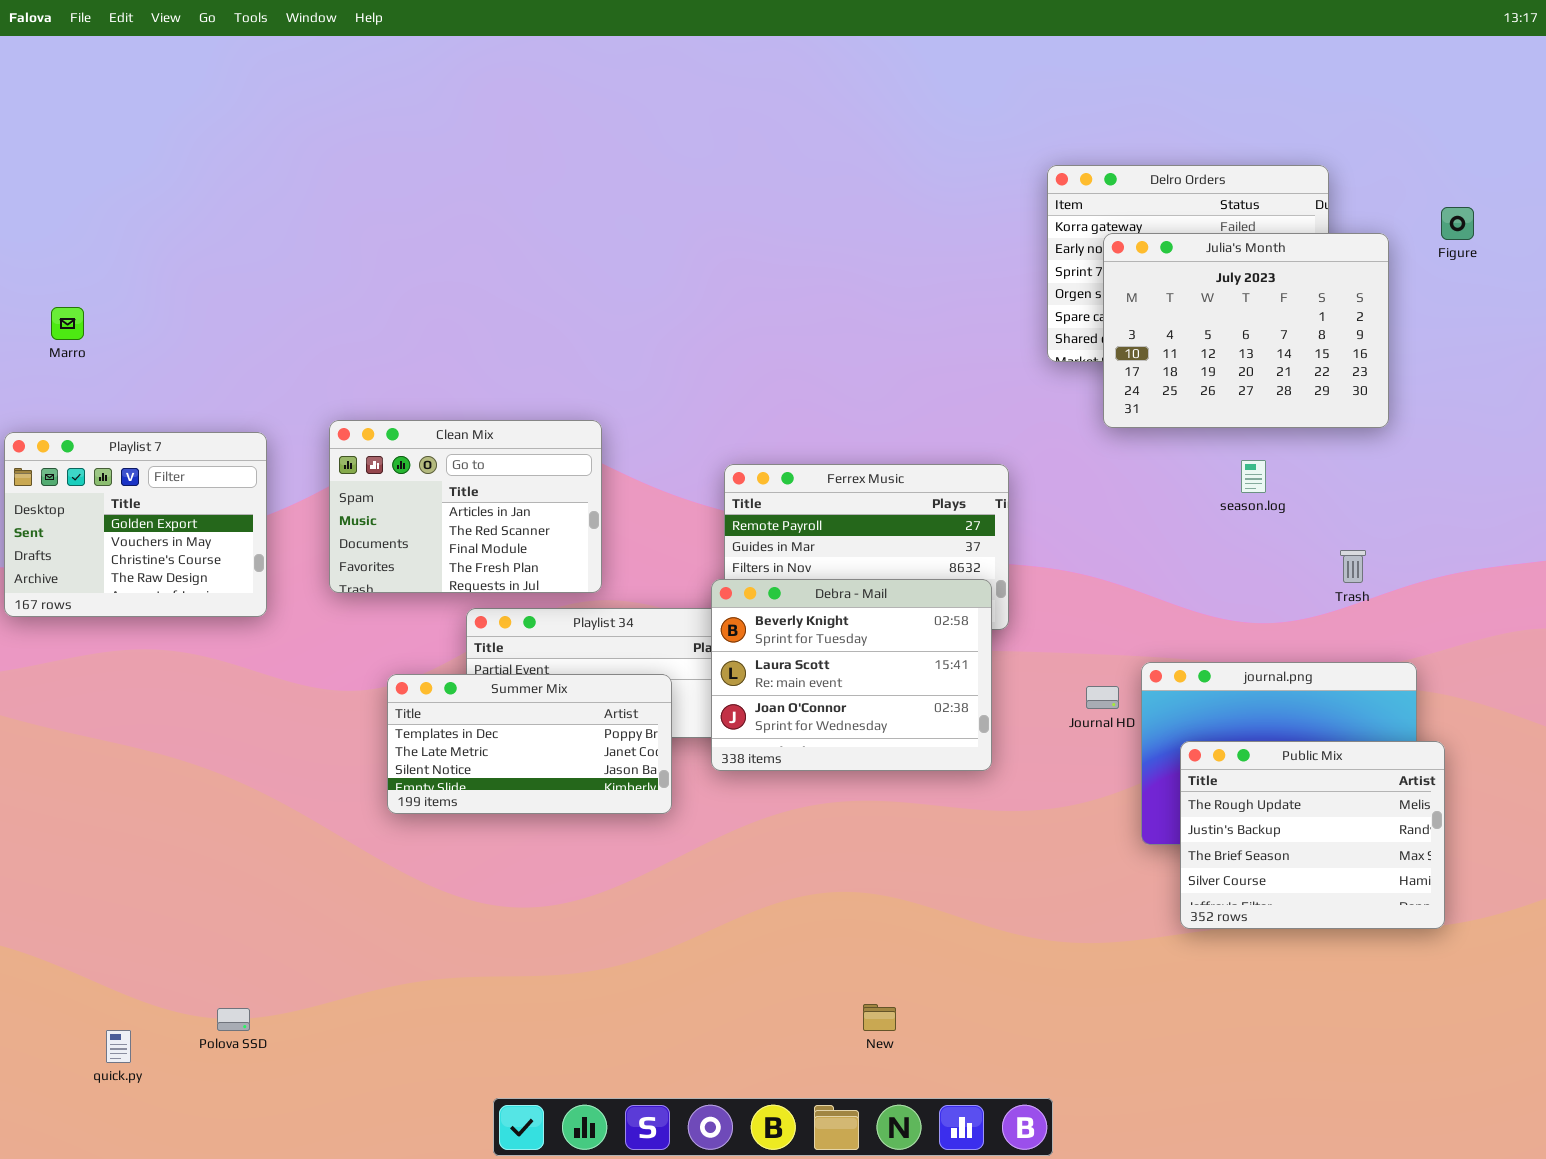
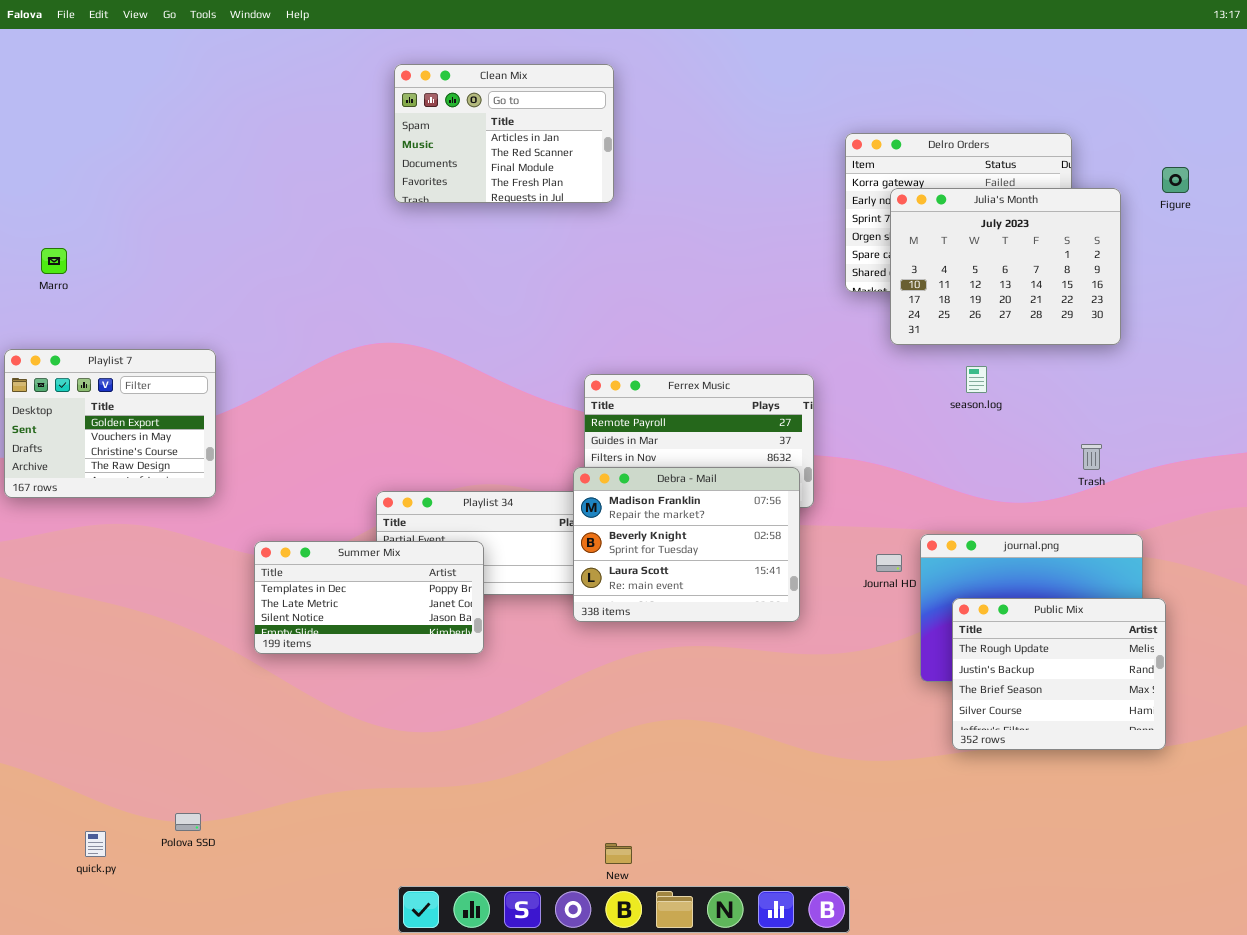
Clean Mix: [329,420,602,593] -> [394,64,614,203], moved
season.log: [1241,460,1266,493] -> [966,366,987,393], moved
Debra - Mail: [711,579,992,771] -> [573,467,800,622], scrolled up 1 row
Summer Mix: [387,674,672,814] -> [254,541,484,654], moved
New: [863,1004,896,1031] -> [605,843,632,864], moved

